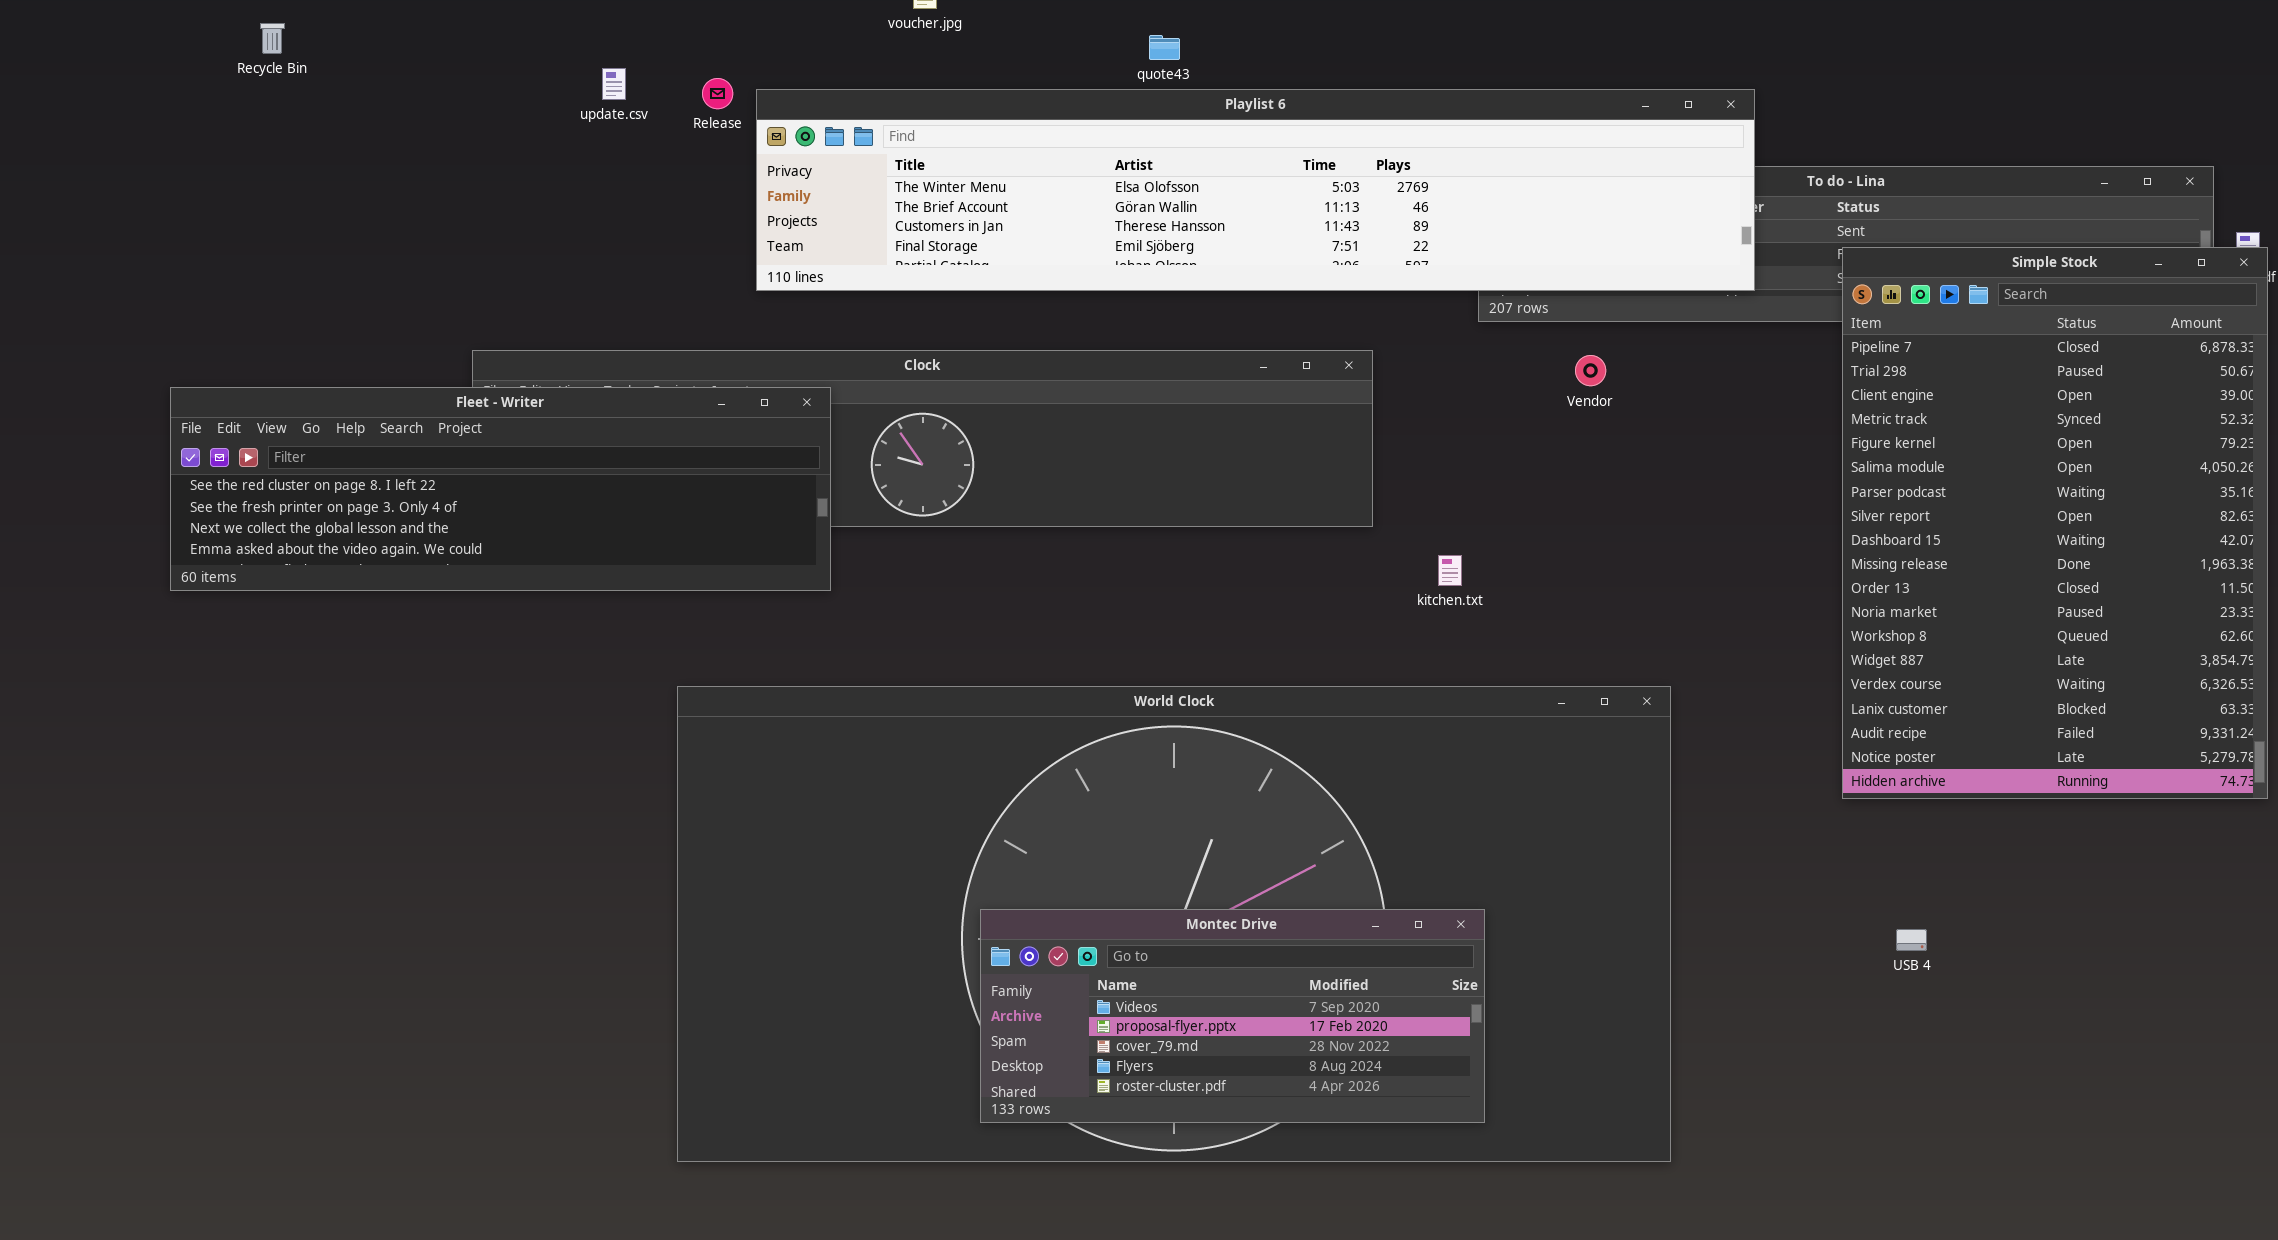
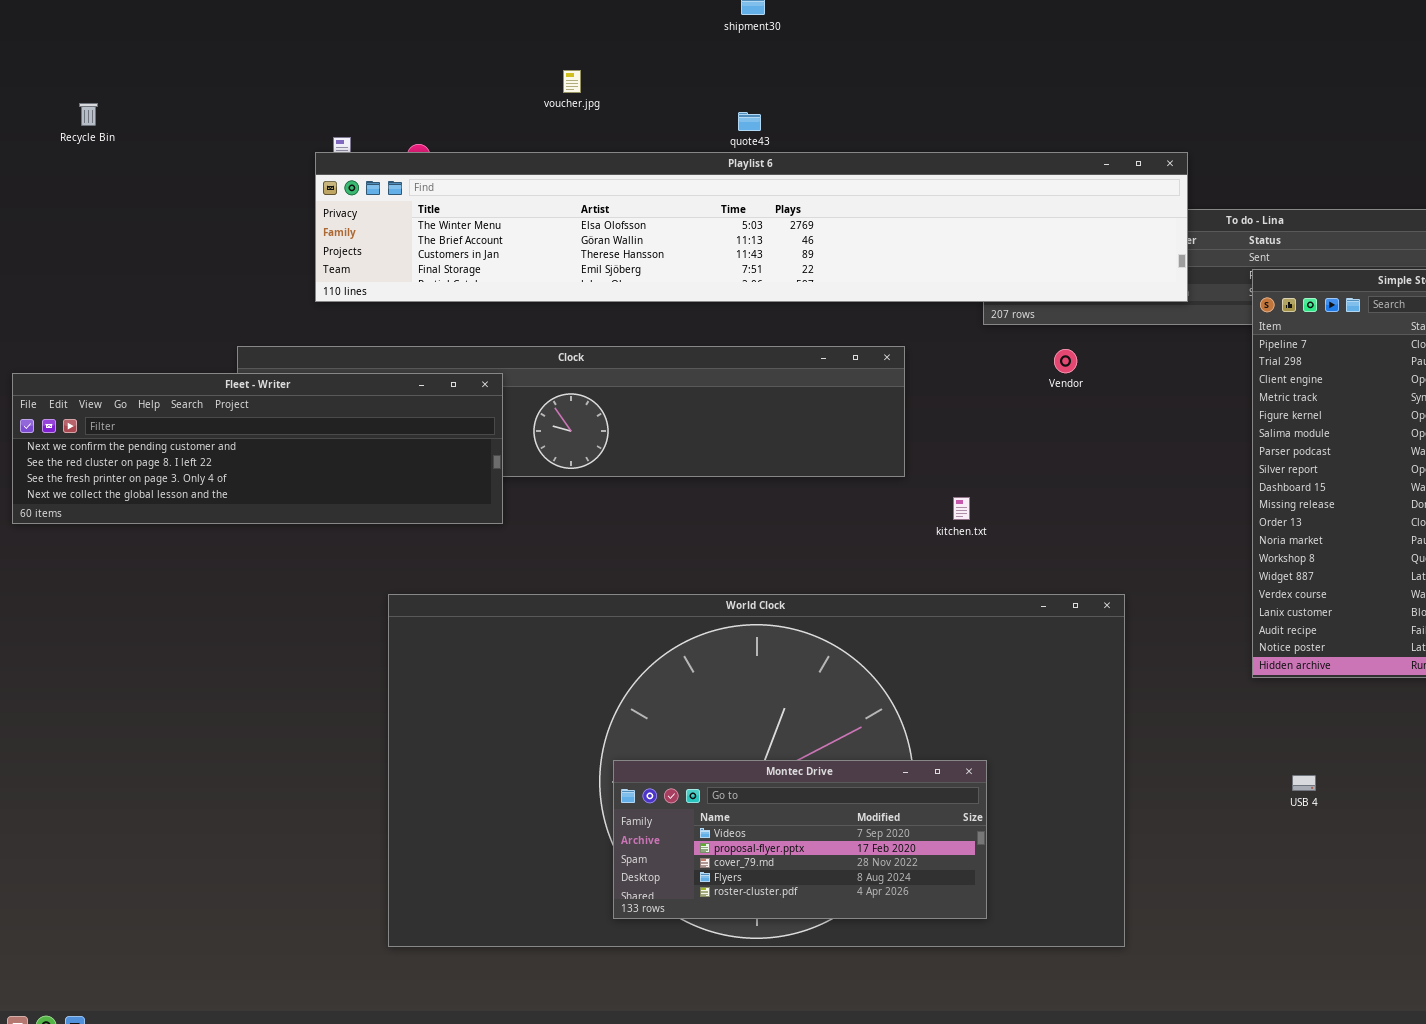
Playlist 6: [756,89,1755,291] -> [315,152,1188,302], resized
Fleet - Writer: [170,387,831,591] -> [12,373,503,524], scrolled up 1 row

